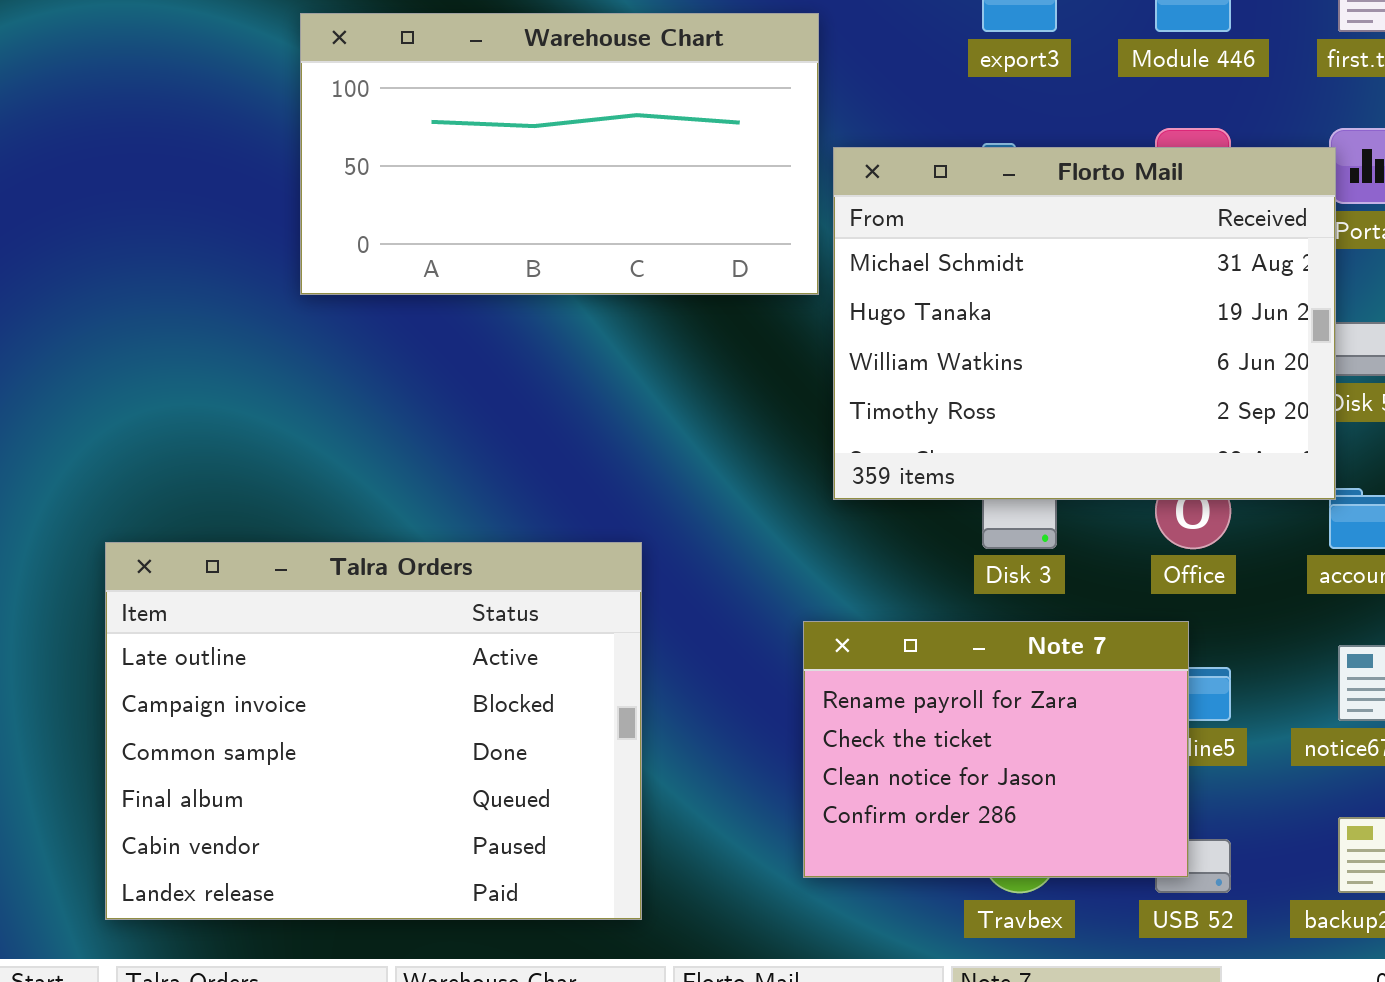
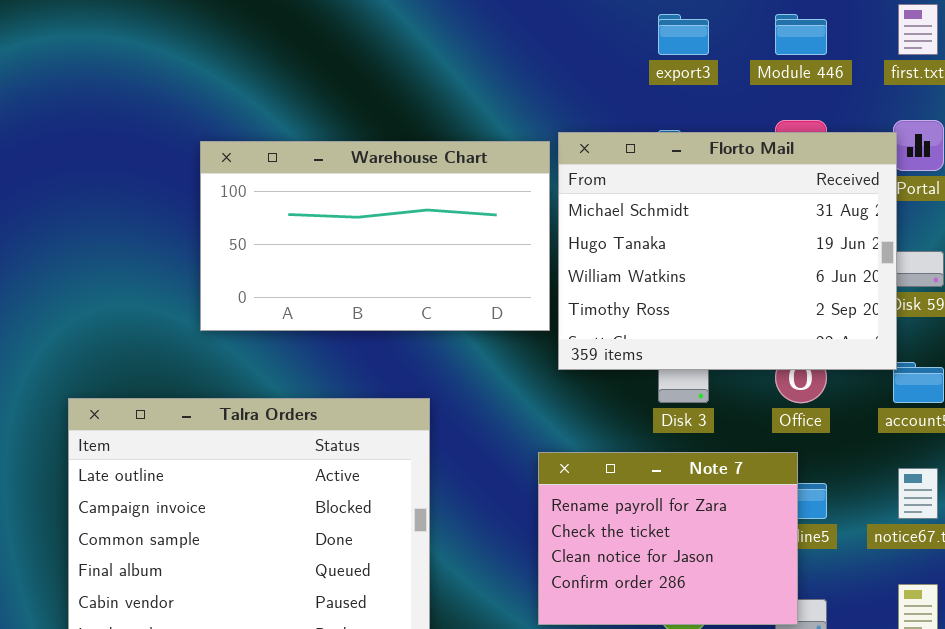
Warehouse Chart: [300,13,819,295] -> [200,141,550,331], moved

